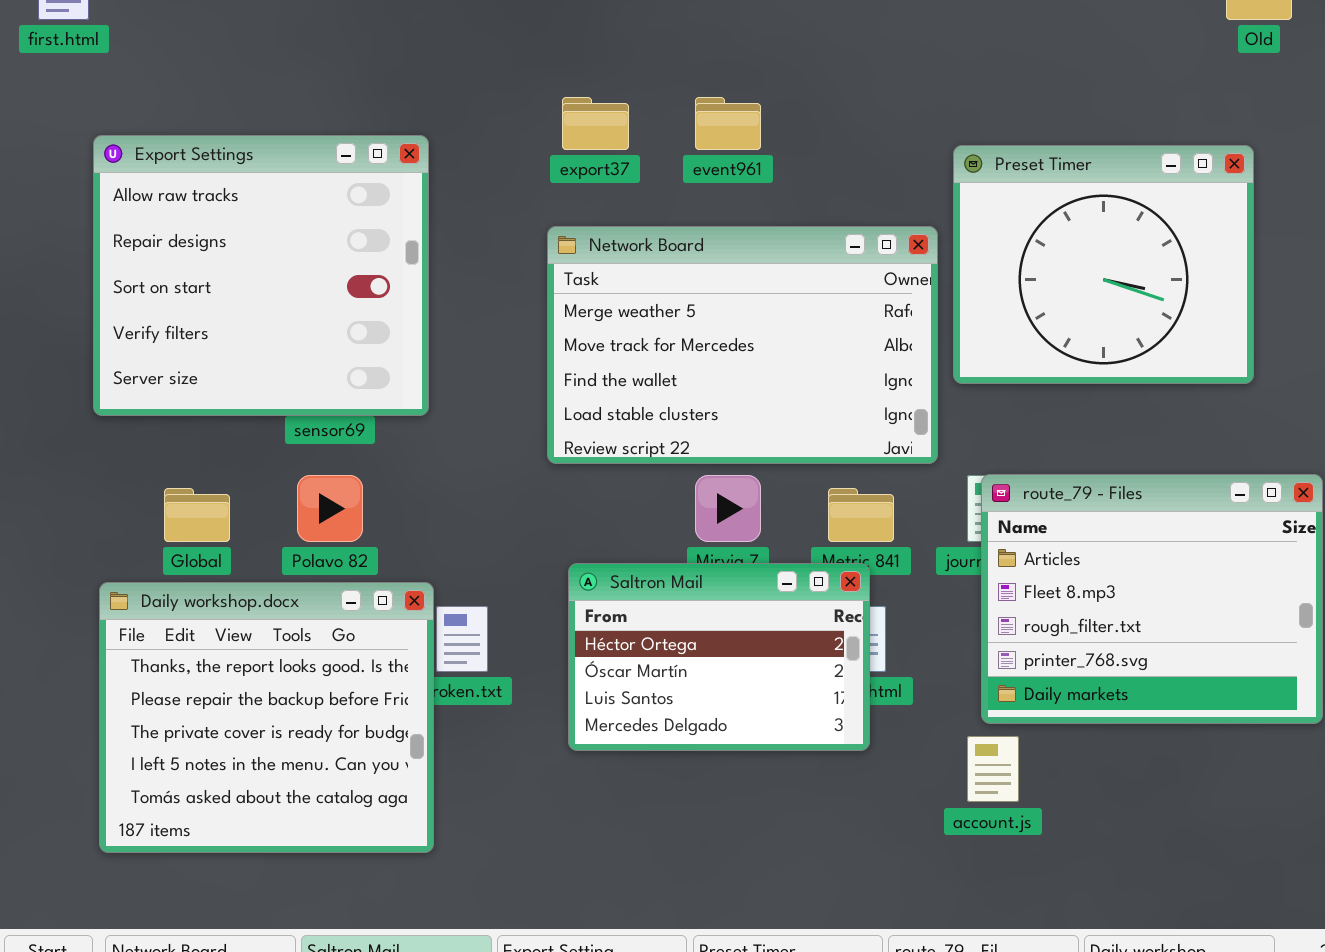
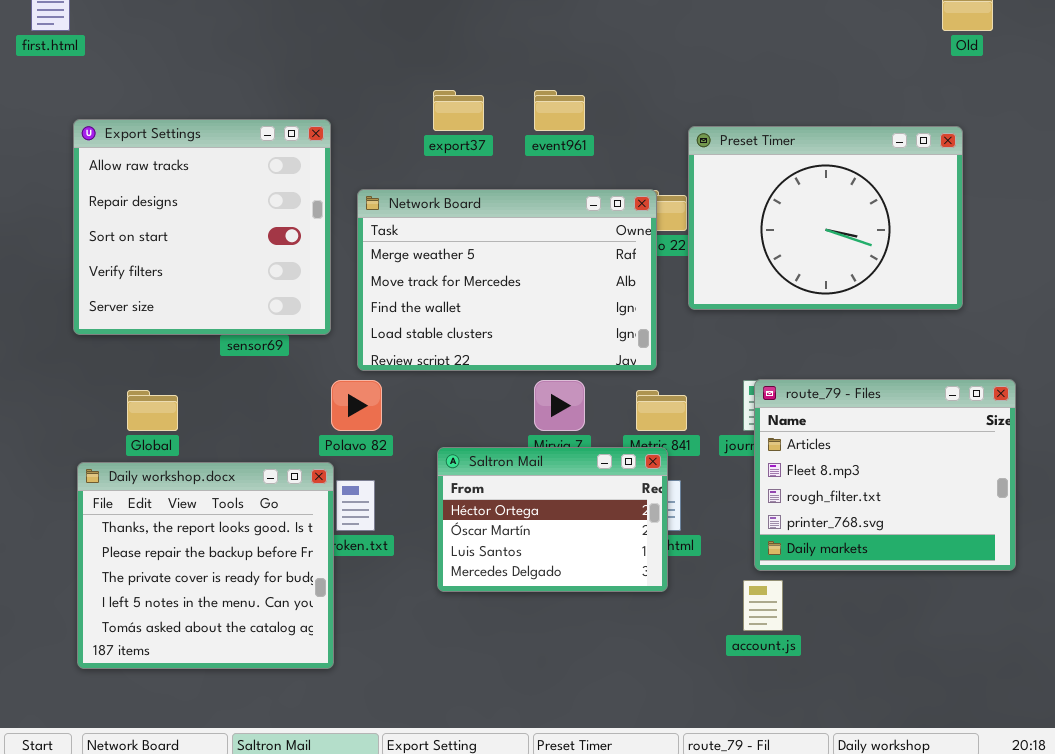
Preset Timer: [953,145,1254,384] -> [688,126,963,310], resized
Network Board: [547,226,938,464] -> [357,189,657,371], moved
Polavo 82: [297,475,363,542] -> [331,380,382,431], moved

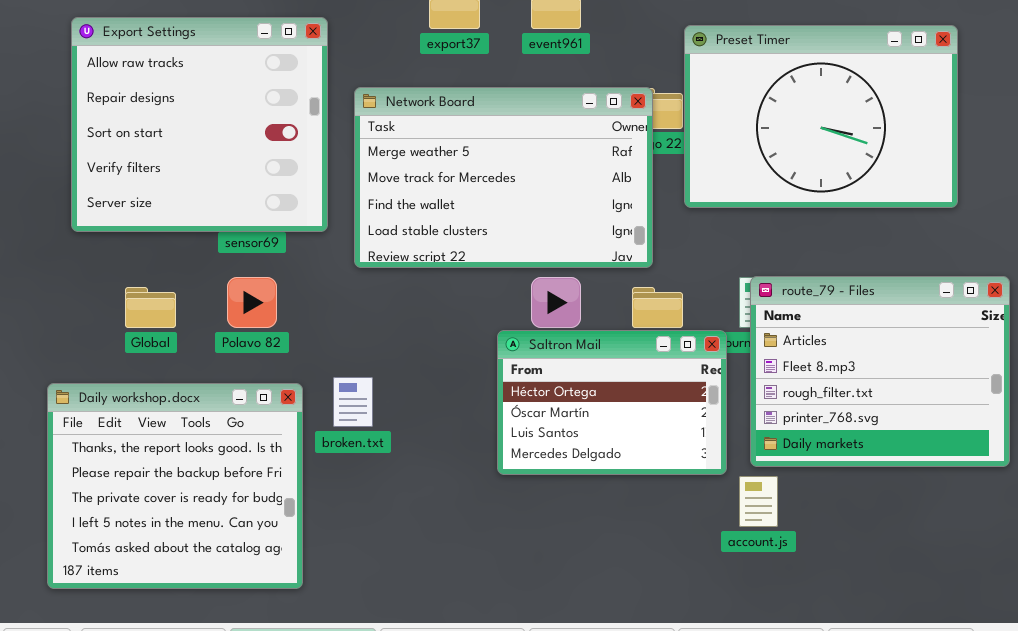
Polavo 82: [331,380,382,431] -> [227,277,277,328], moved
Saltron Mail: [437,447,668,592] -> [497,330,727,475], moved
Daily workshop.docx: [77,462,334,669] -> [47,383,303,589], moved

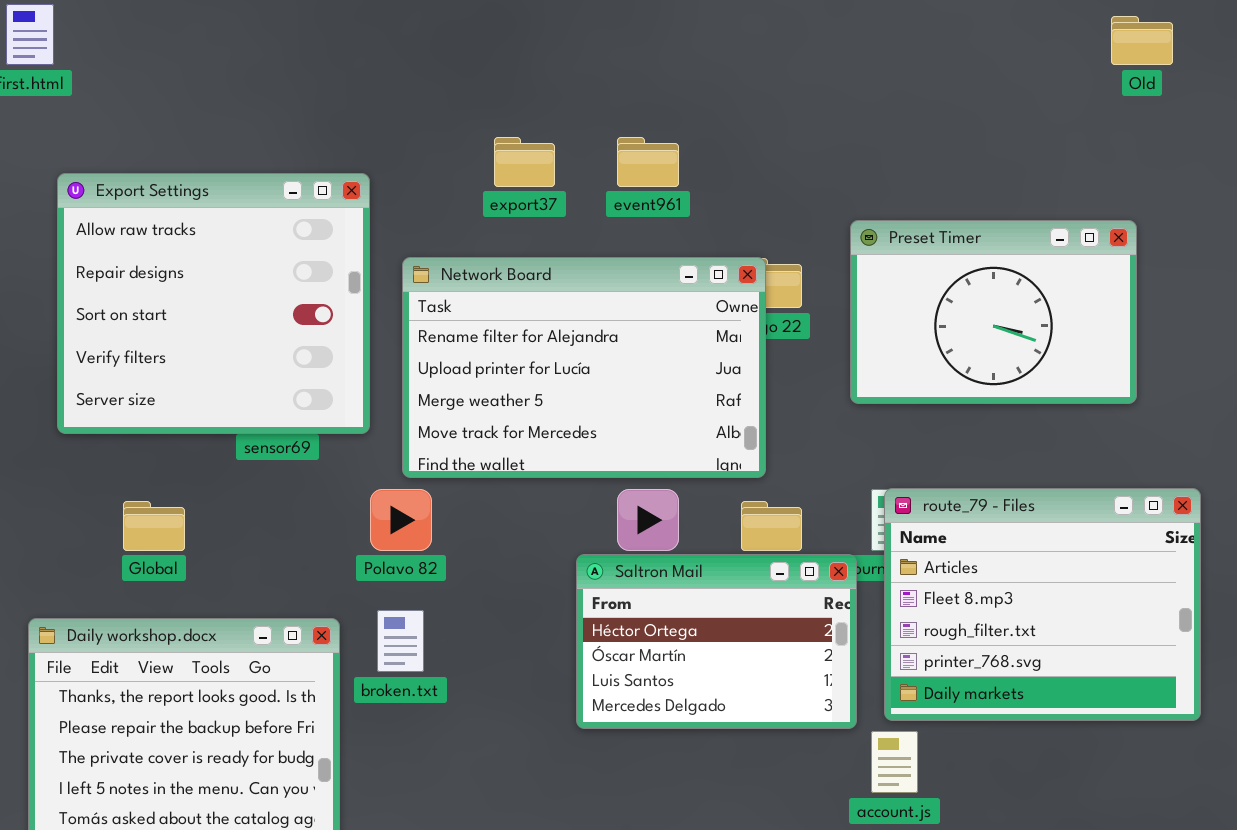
Preset Timer: [684,25,958,208] -> [850,220,1137,404], resized
Network Board: [354,87,653,268] -> [402,257,766,478], scrolled up 2 rows
Polavo 82: [227,277,277,328] -> [370,489,432,551], moved

